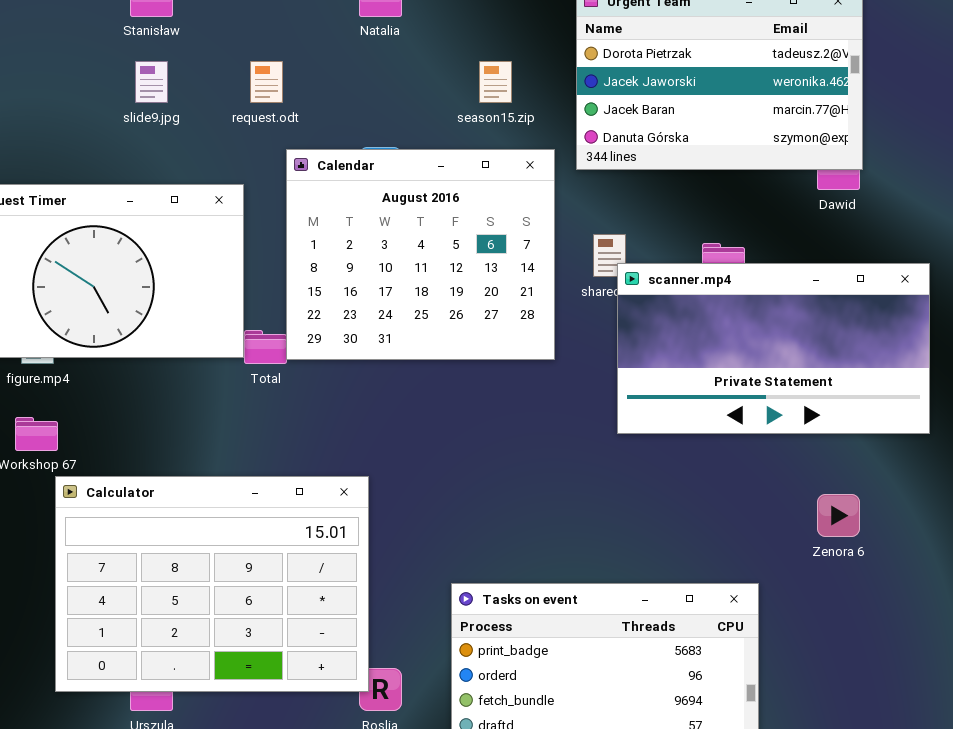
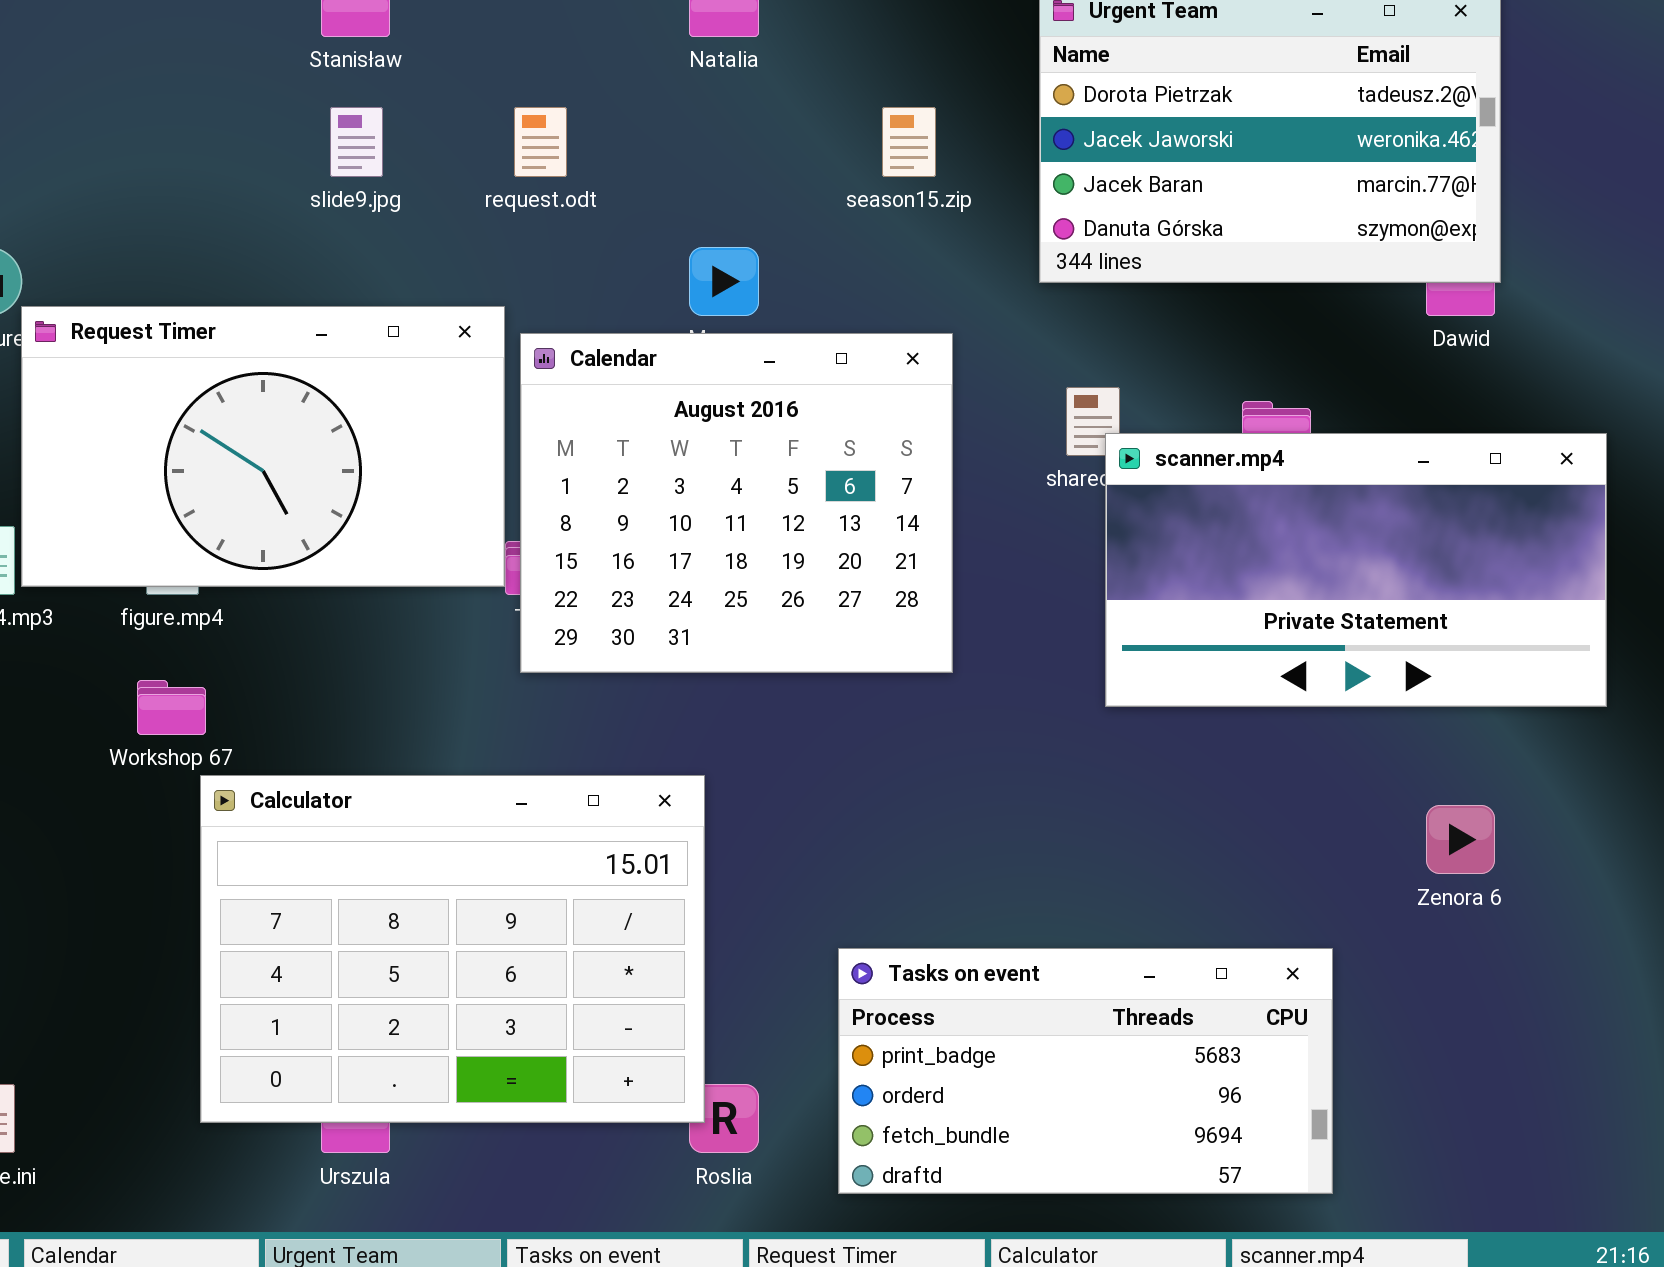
Calendar: [286,149,555,360] -> [520,333,953,673], moved

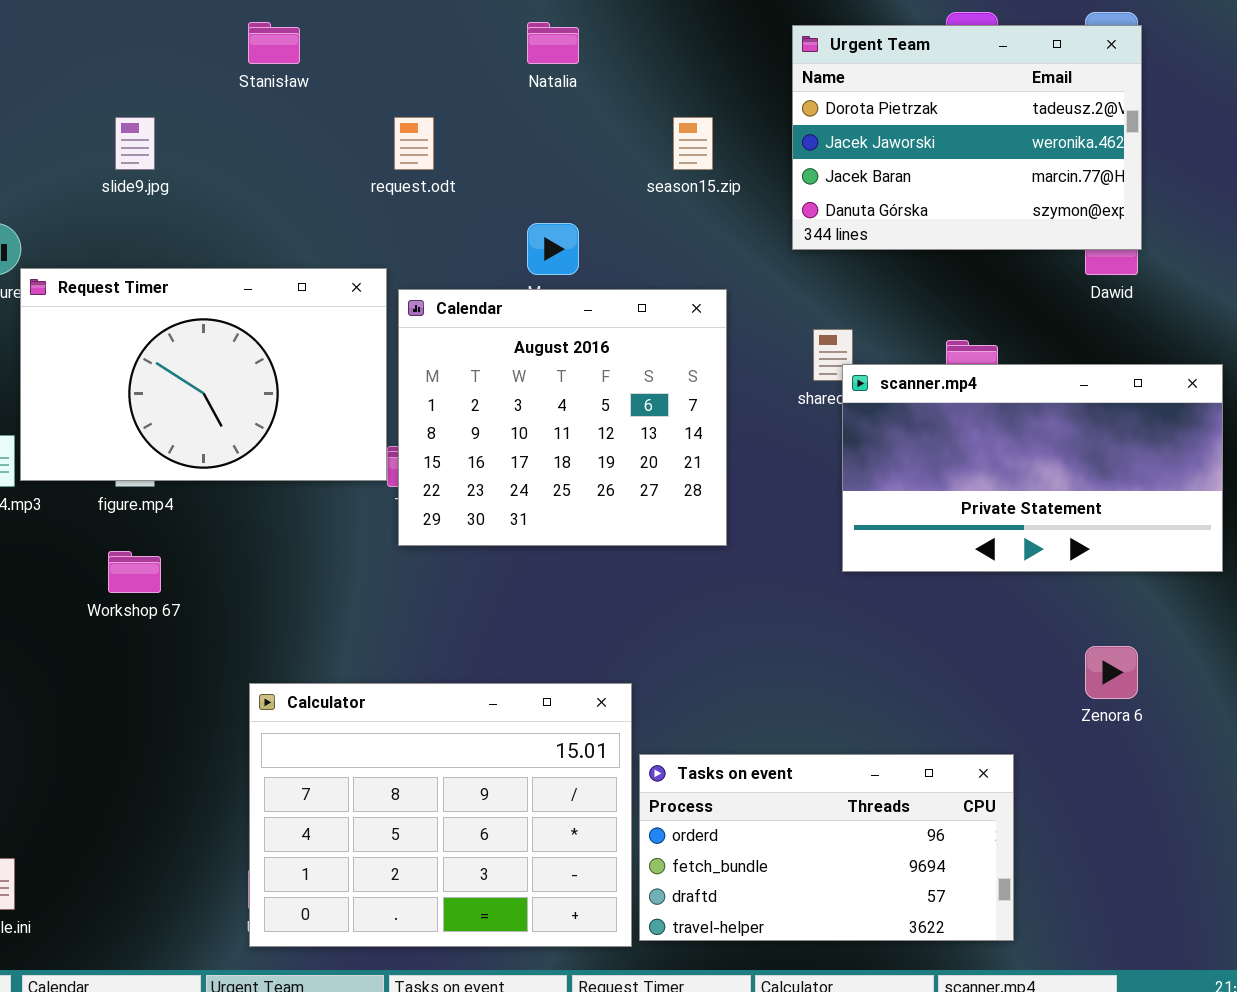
slide9.jpg: [330,107,383,177] -> [115,117,155,170], moved
Calculator: [200,775,705,1123] -> [249,683,632,947], moved
Tasks on event: [838,948,1333,1194] -> [639,754,1014,941], scrolled down 1 row

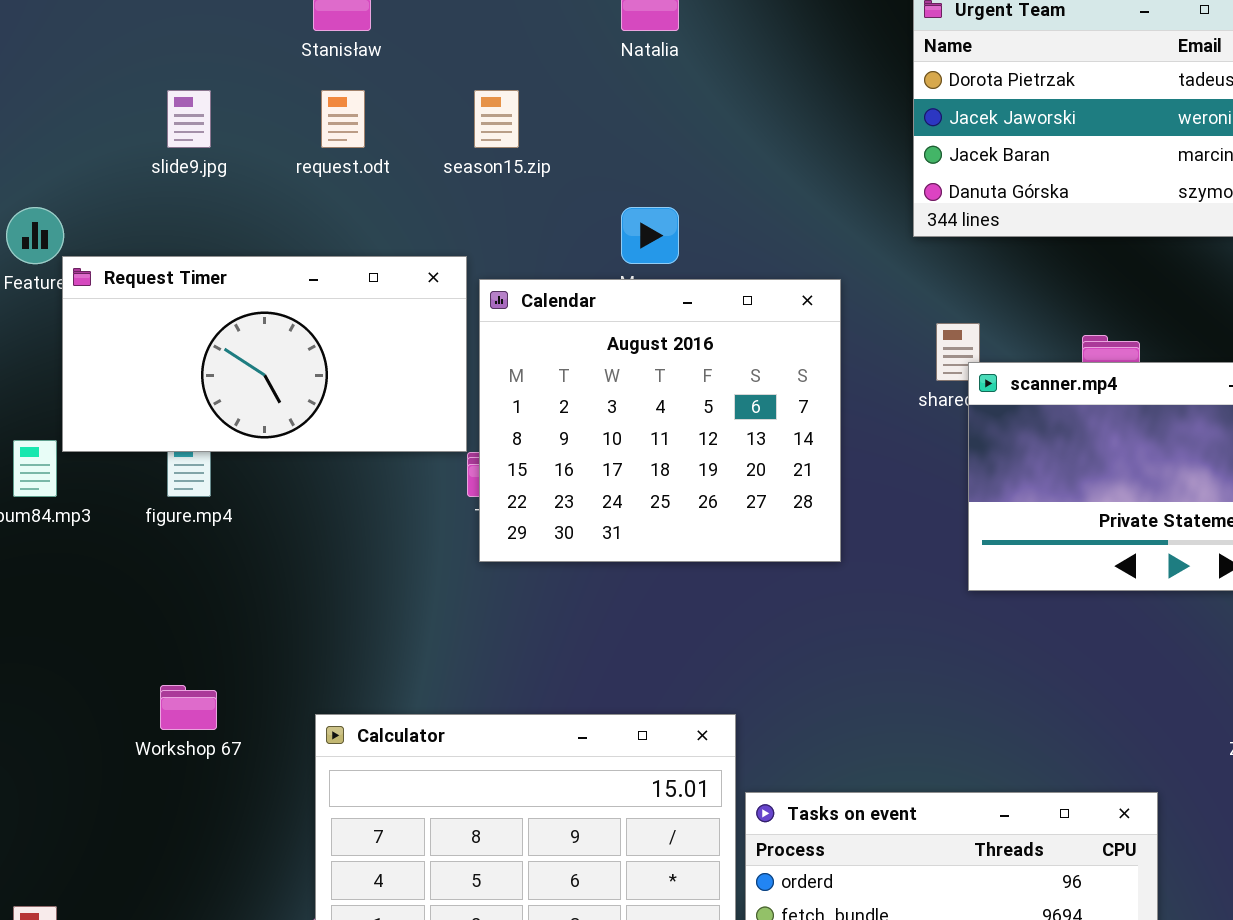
request.odt: [394,117,434,170] -> [321,90,365,148], moved
season15.zip: [673,117,713,170] -> [474,90,519,148], moved
Request Timer: [20,268,387,481] -> [62,256,467,452], resized
Workshop 67: [108,551,161,593] -> [160,685,217,730], moved

